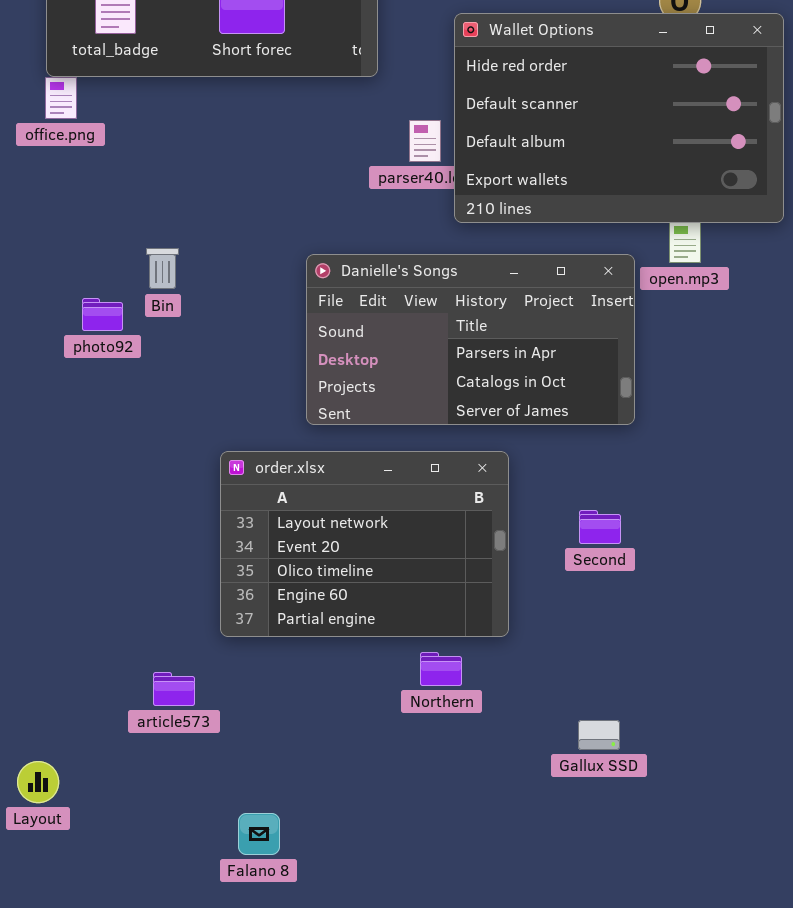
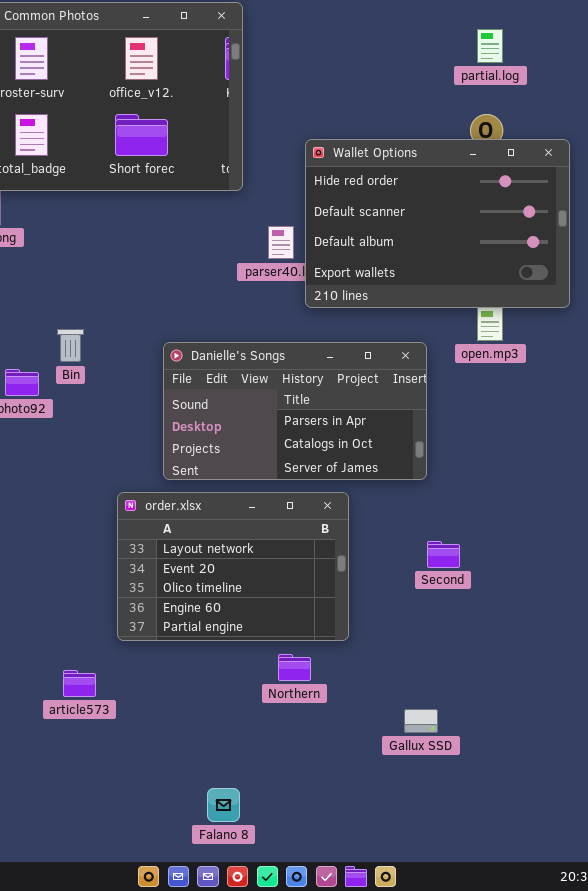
Danielle's Songs: [306,254,635,425] -> [163,342,427,480], moved
Second: [579,510,621,544] -> [427,541,460,568], moved
Falano 8: [238,813,280,855] -> [207,788,240,822], moved

